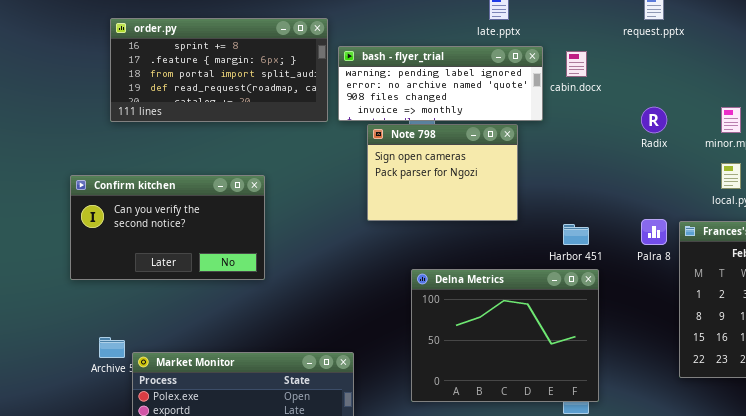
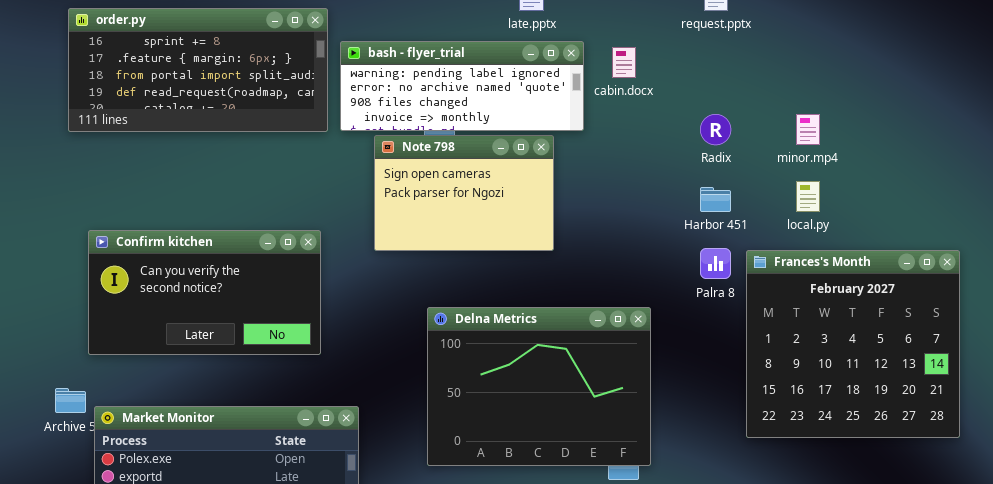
Confirm kitchen: [70,175,265,280] -> [88,230,321,355], moved
Harbor 451: [563,224,589,245] -> [700,187,731,212], moved

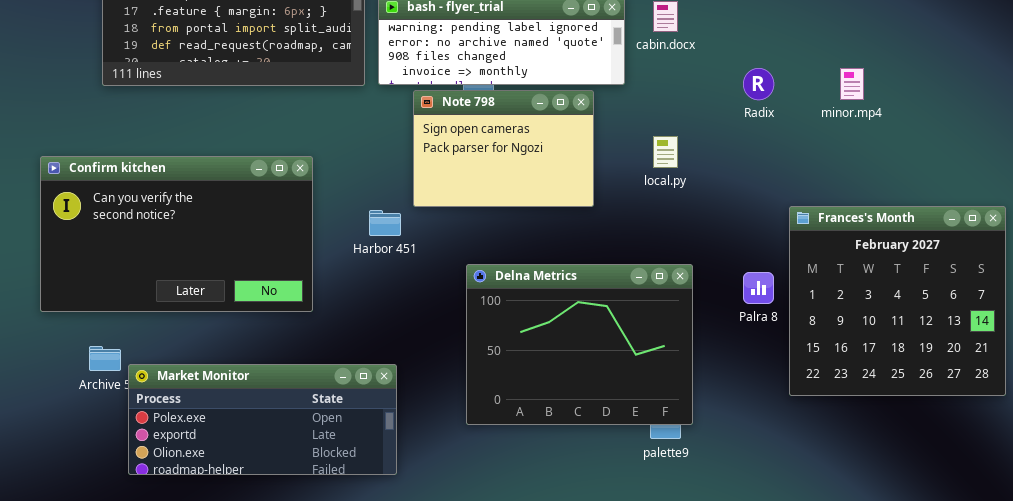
local.py: [796,181,820,212] -> [653,136,678,168], moved
Harbor 451: [700,187,731,212] -> [369,210,401,236], moved
Confirm kitchen: [88,230,321,355] -> [40,156,313,312], moved, resized
Palra 8: [700,248,731,279] -> [743,272,774,304], moved

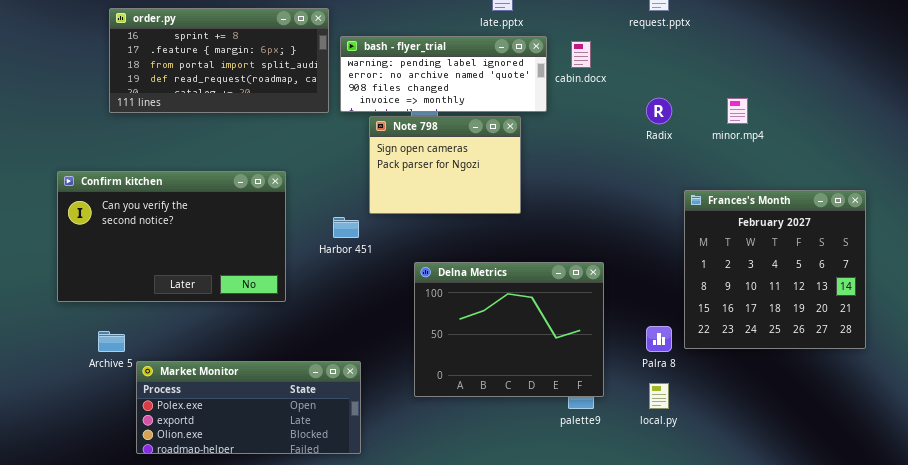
local.py: [653,136,678,168] -> [649,383,669,409], moved
Frances's Month: [789,206,1006,396] -> [684,190,866,349], moved
Palra 8: [743,272,774,304] -> [646,326,672,352], moved
Market Monitor: [128,364,397,475] -> [136,361,361,454], moved

